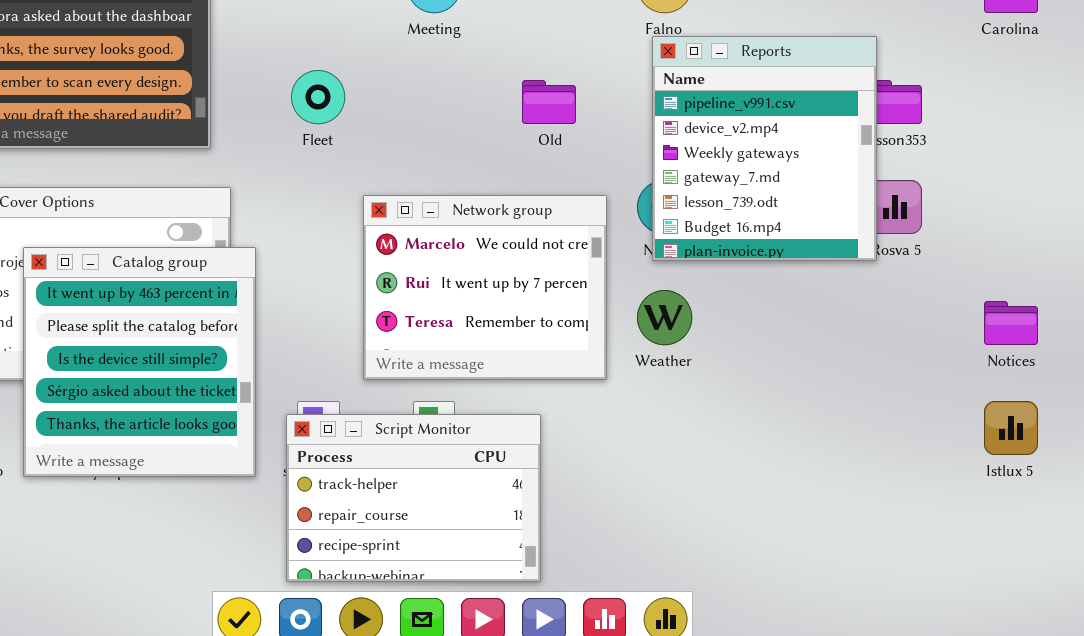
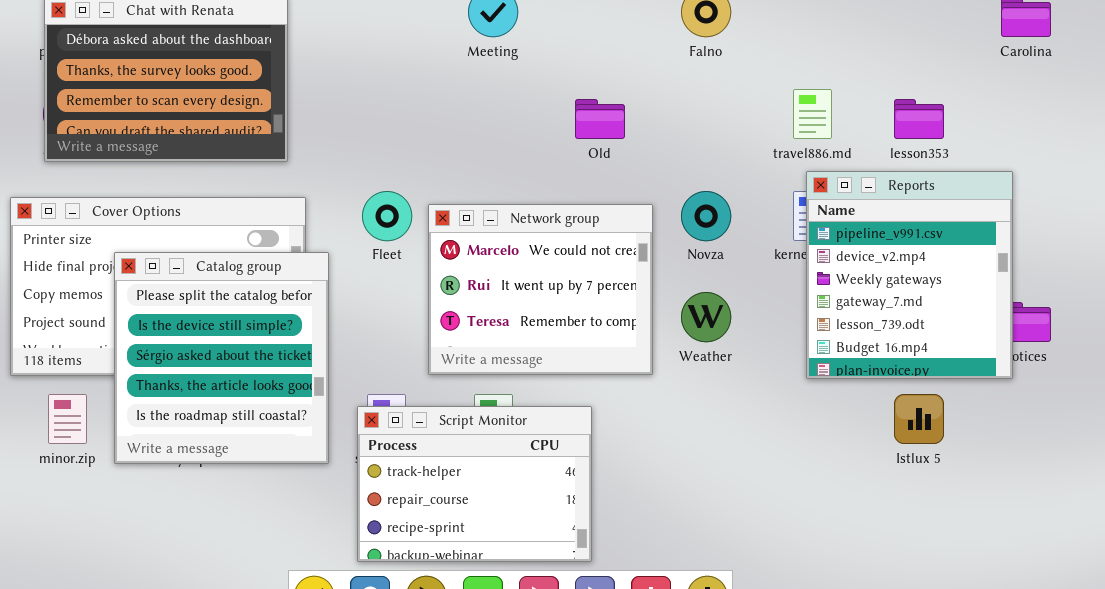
Reports: [652,36,877,261] -> [806,171,1013,379], moved
Fleet: [291,70,345,124] -> [362,191,412,241], moved
Catalog group: [23,247,256,477] -> [114,252,329,464], scrolled down 1 row
Istlux 5: [984,401,1038,455] -> [894,394,944,444], moved

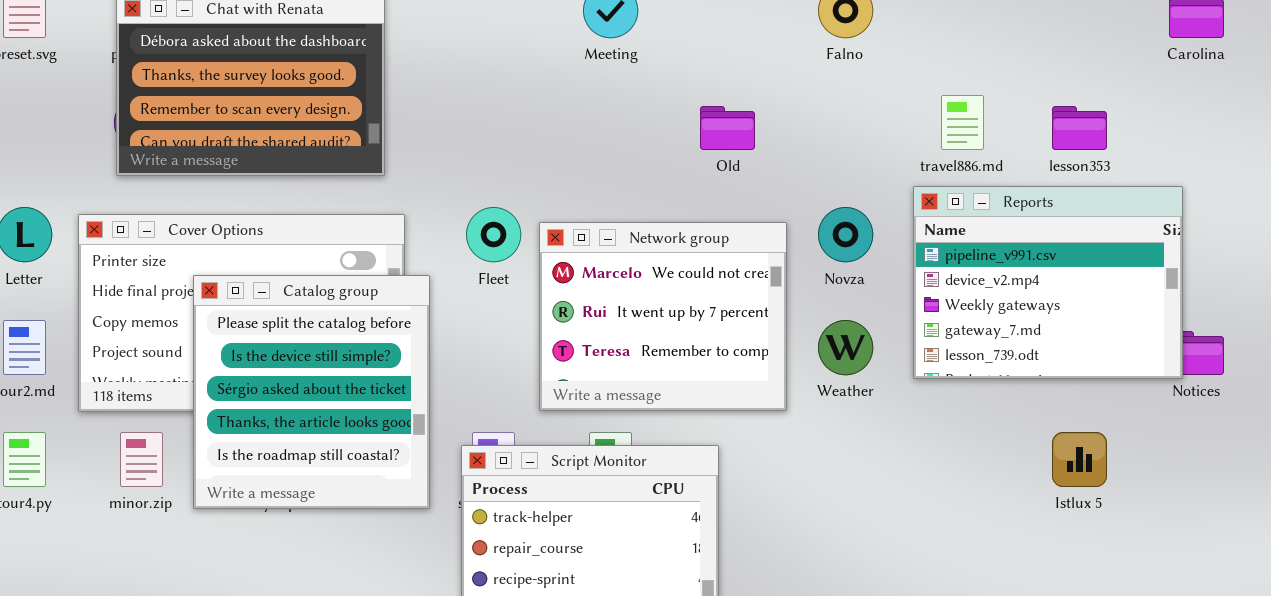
Reports: [806,171,1013,379] -> [913,186,1183,379], resized

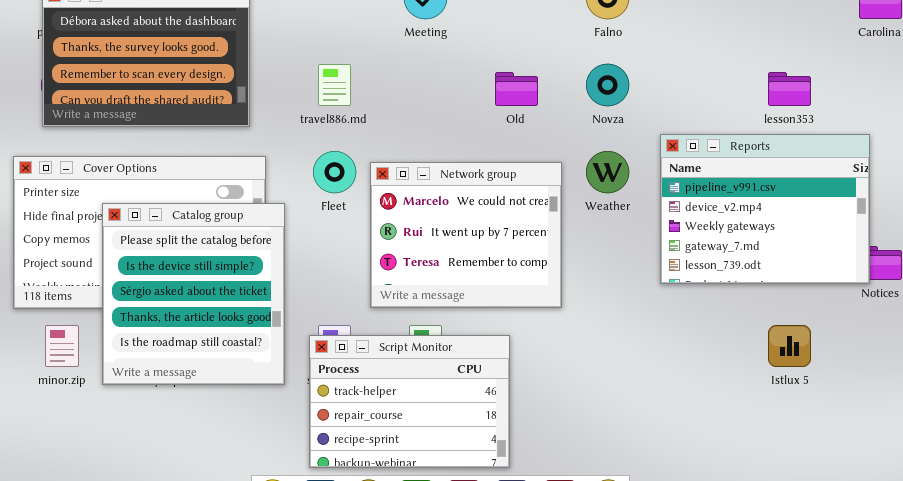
travel886.md: [941,95,984,150] -> [318,64,351,106], moved
Novza: [818,207,873,262] -> [586,64,629,106], moved
Weather: [818,320,873,375] -> [586,151,629,193], moved

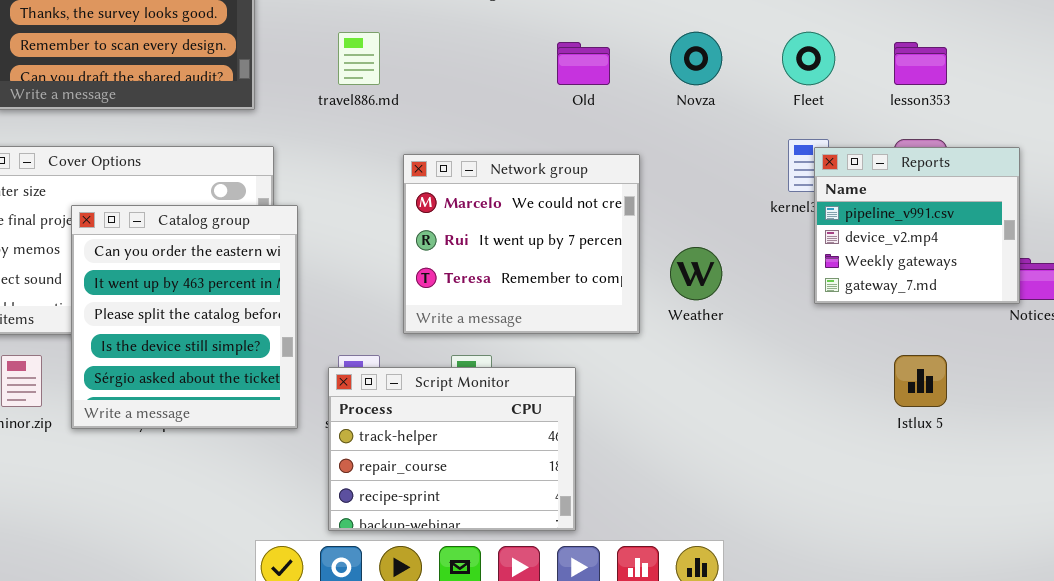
Reports: [660,134,870,284] -> [814,147,1020,304], resized
Fleet: [313,151,356,193] -> [782,32,835,85], moved
Weather: [586,151,629,193] -> [670,247,722,300], moved
Catalog group: [102,203,285,385] -> [71,205,298,429], scrolled up 2 rows

